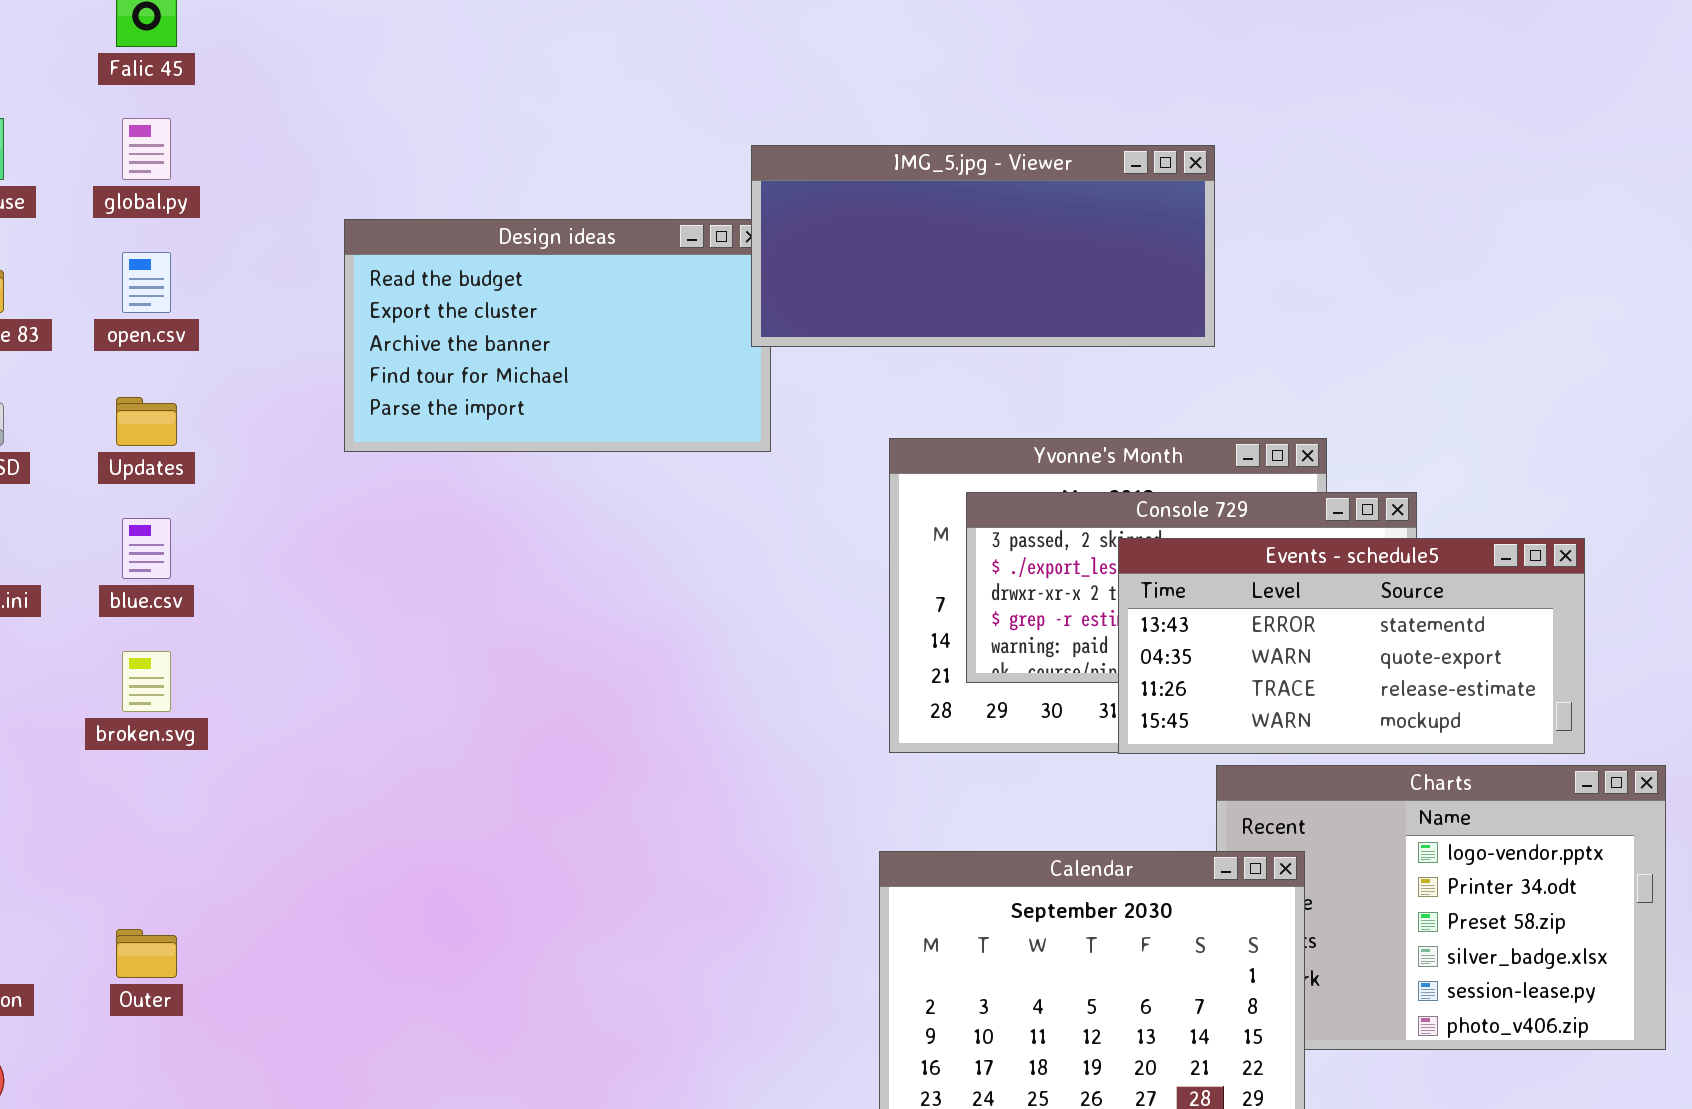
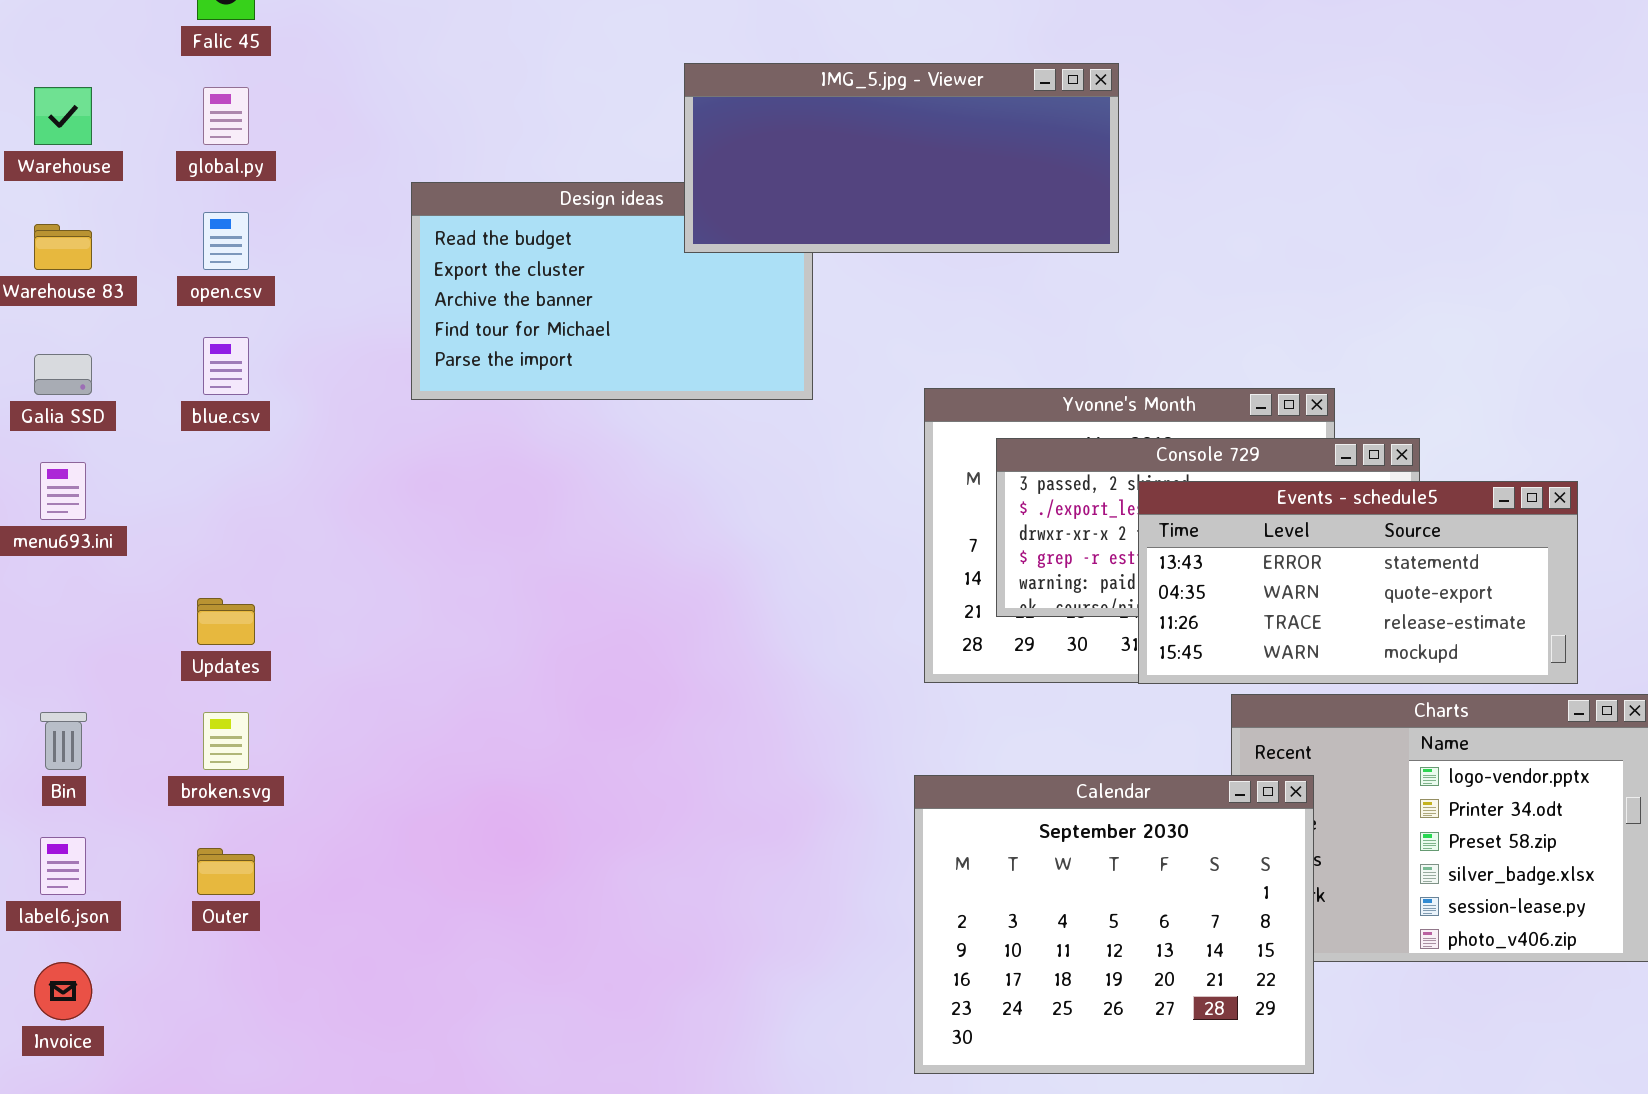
IMG_5.jpg - Viewer: [751,145,1215,347] -> [684,63,1119,253], moved
Updates: [116,397,177,446] -> [197,598,255,645], moved
blue.csv: [122,518,171,579] -> [203,337,249,395], moved
broken.svg: [122,651,171,712] -> [203,712,249,770], moved

